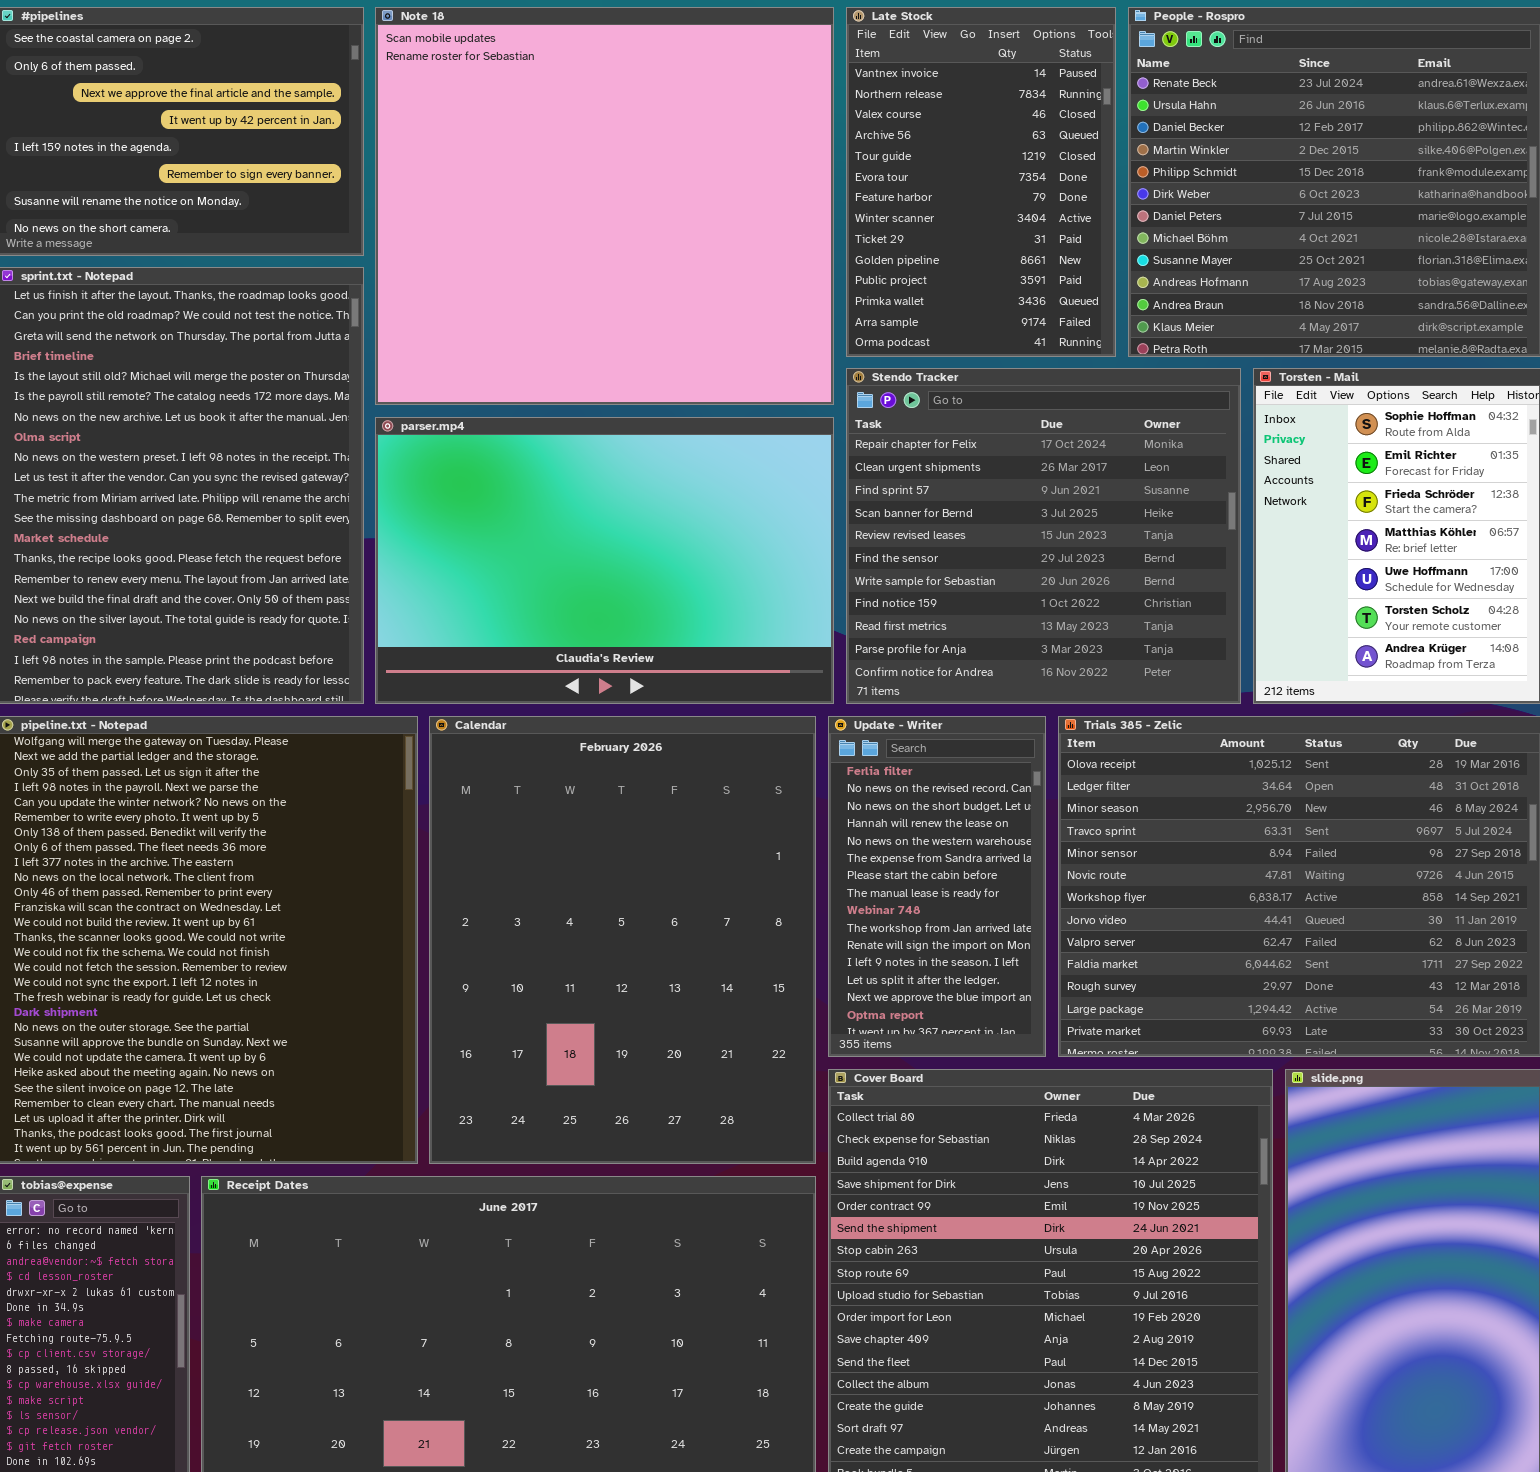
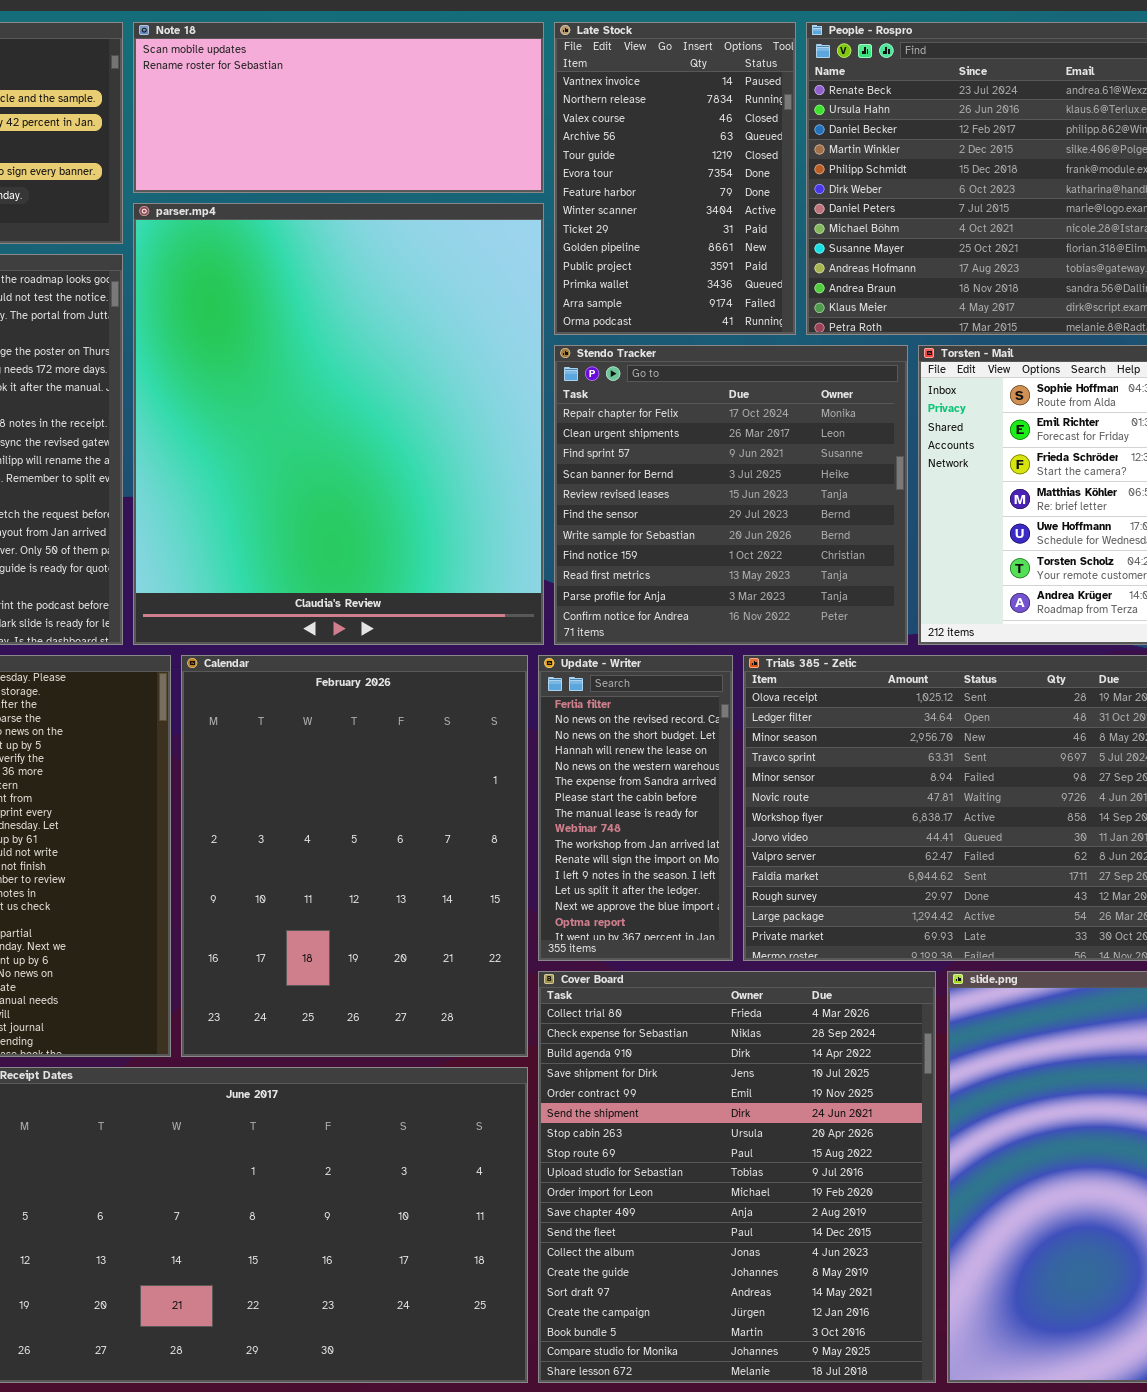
Note 18: [375,7,834,405] -> [133,22,544,193], resized
parser.mp4: [375,417,834,704] -> [133,203,544,645], resized

